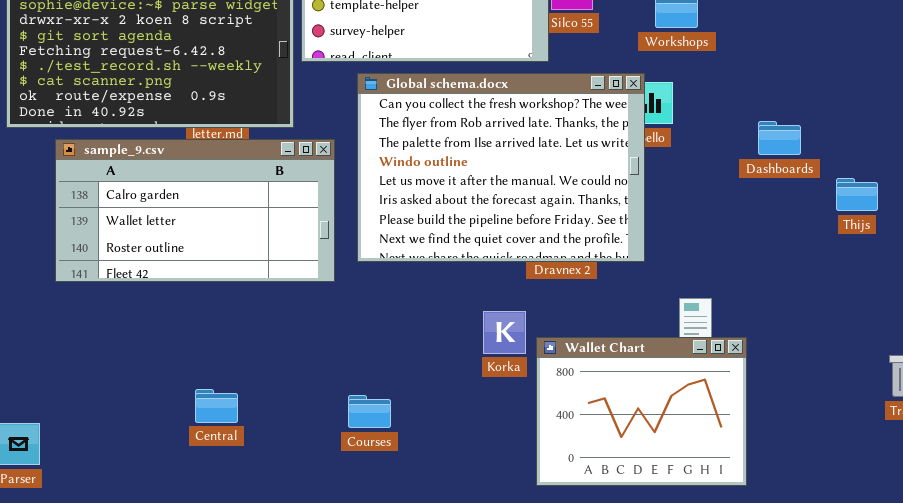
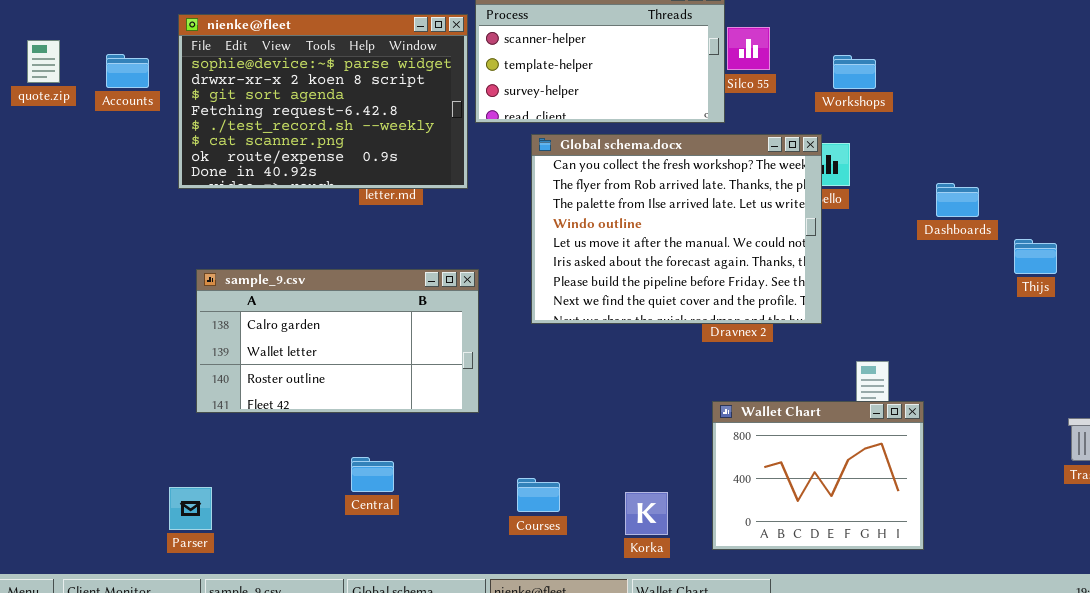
sample_9.csv: [55,139,335,282] -> [196,269,479,413], moved
Korka: [483,311,526,354] -> [625,492,668,535], moved
Central: [195,389,238,423] -> [351,457,394,492], moved
Courses: [348,395,391,428] -> [517,478,560,512], moved

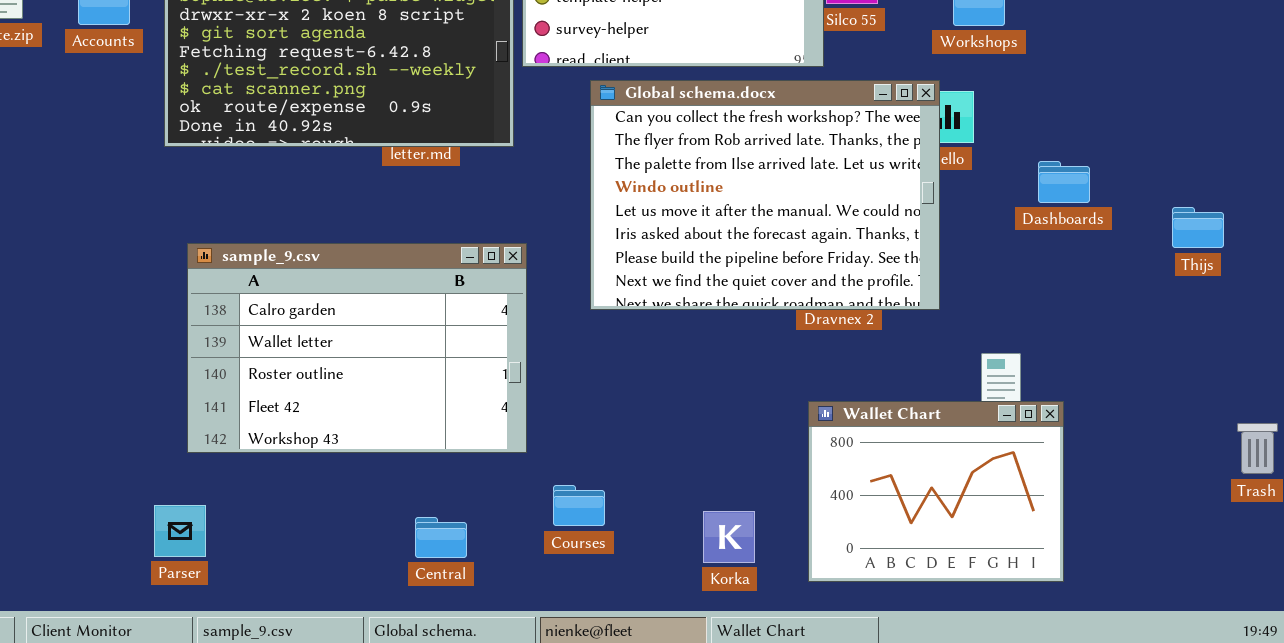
Dashboards: [936,183,979,217] -> [1038,161,1090,203], moved
sample_9.csv: [196,269,479,413] -> [187,243,527,453], resized
Central: [351,457,394,492] -> [415,517,467,558], moved
Courses: [517,478,560,512] -> [553,485,605,526], moved

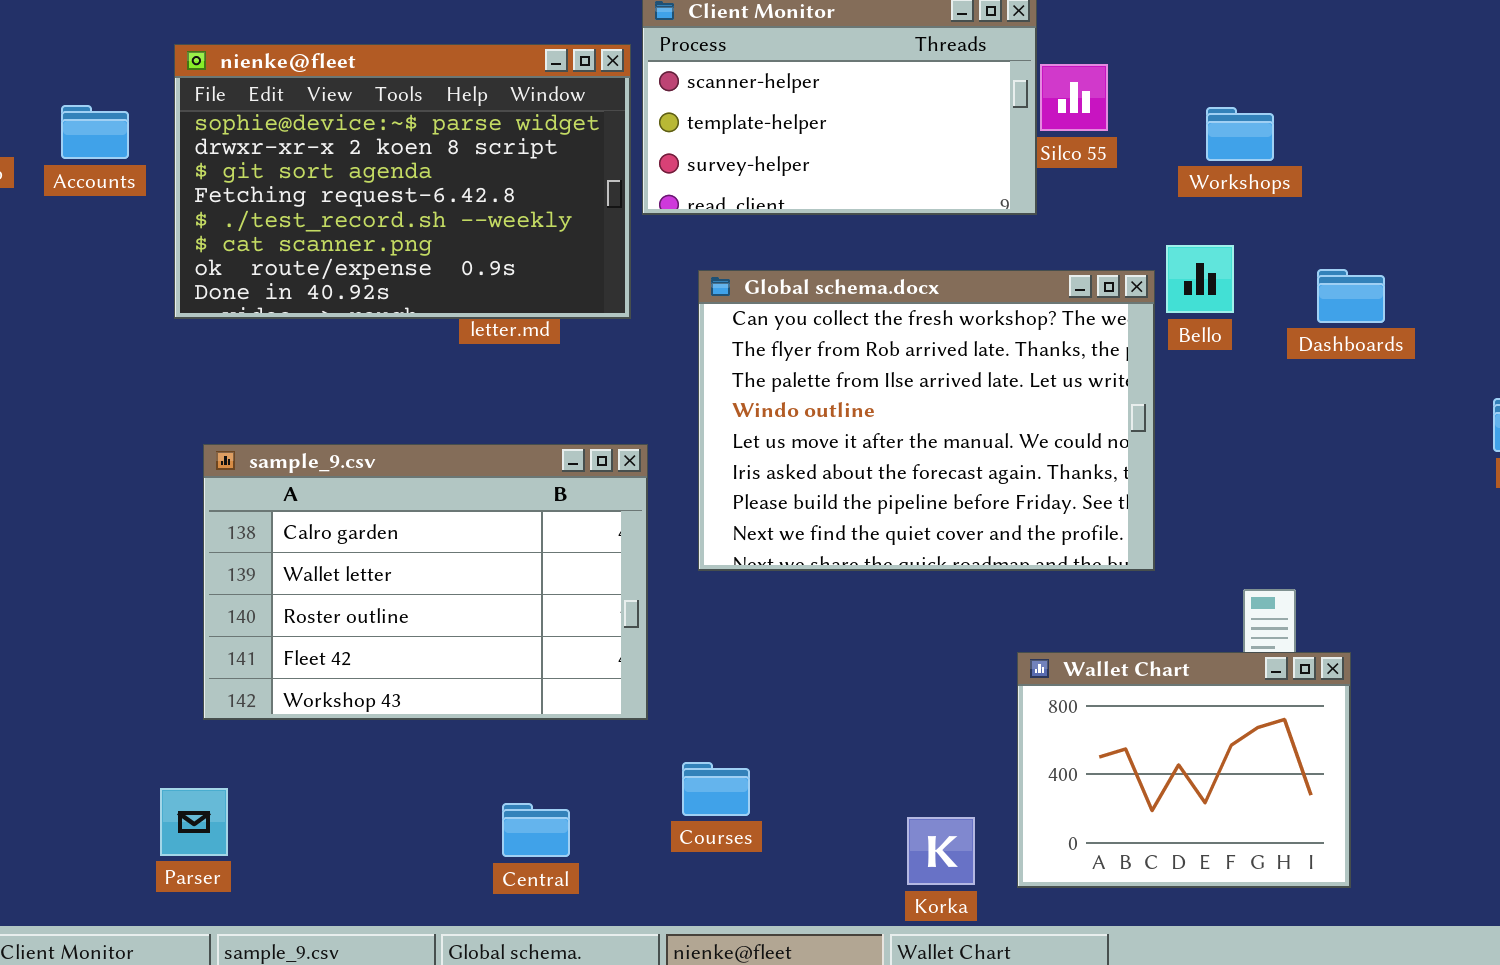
Global schema.docx: [590,80,940,310] -> [698,270,1155,571], moved
Dashboards: [1038,161,1090,203] -> [1317,269,1385,323], moved
Korka: [703,511,755,563] -> [907,817,975,885], moved

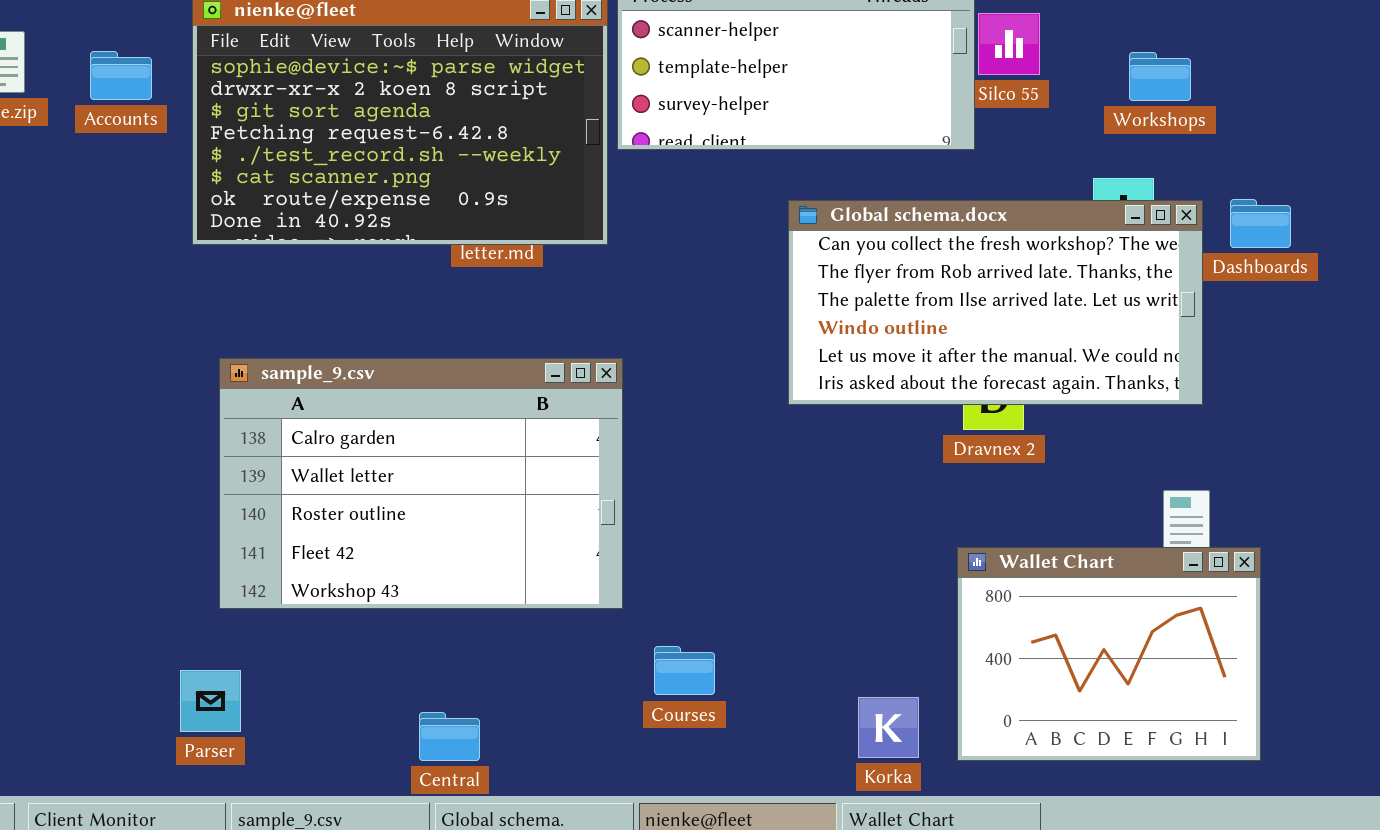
Global schema.docx: [698,270,1155,571] -> [788,200,1203,405], moved, resized
Central: [502,803,570,857] -> [419,712,480,761], moved

